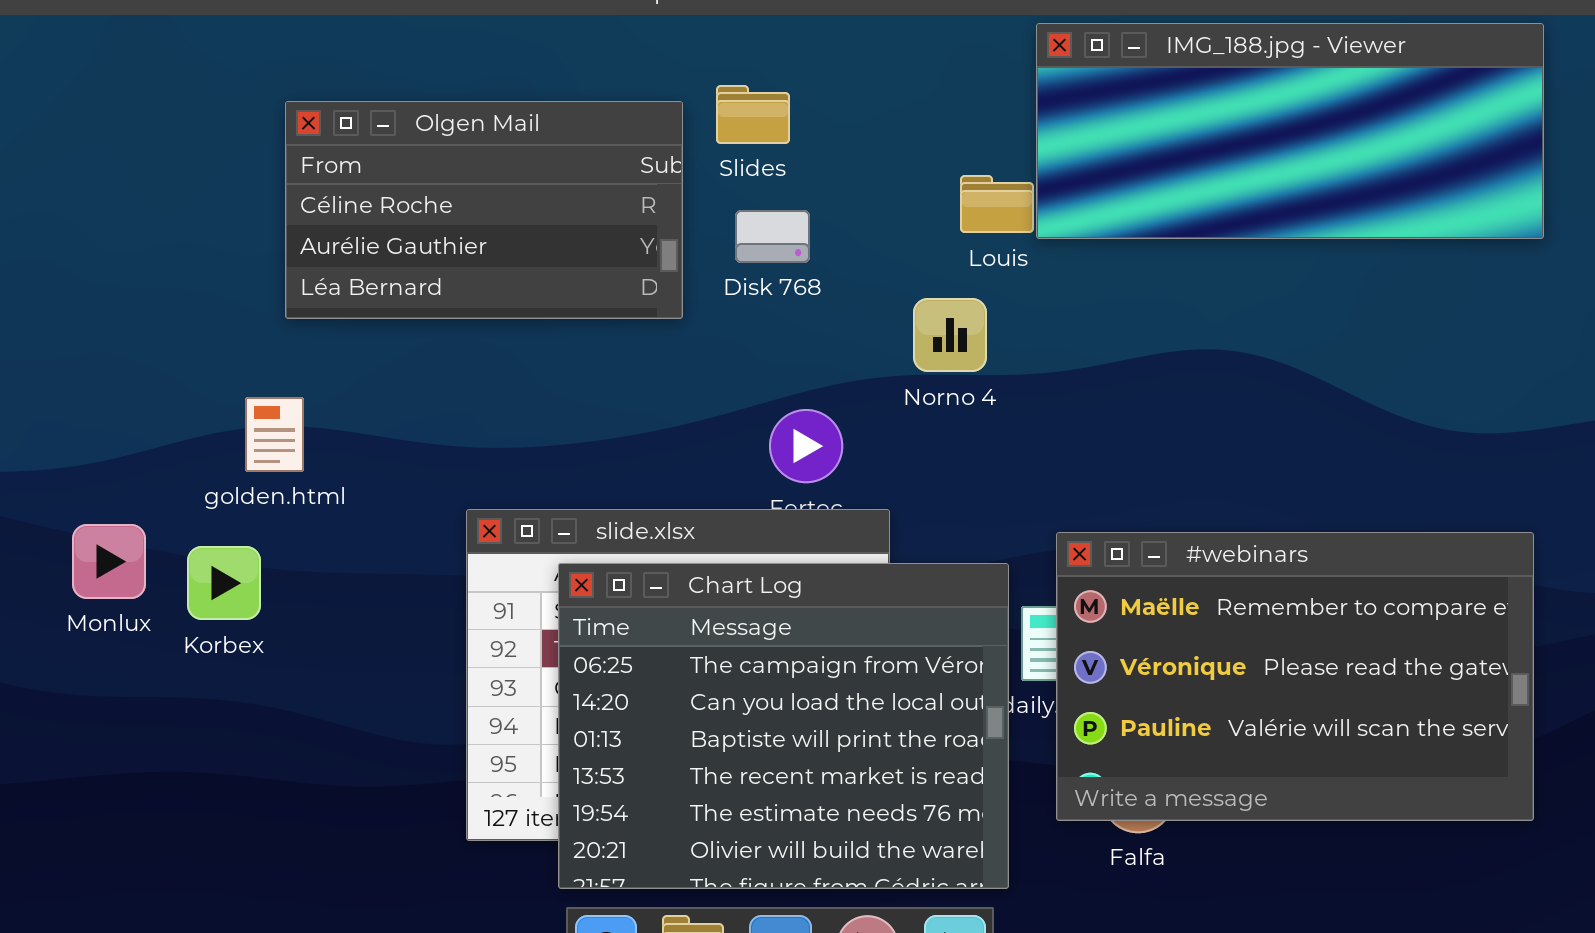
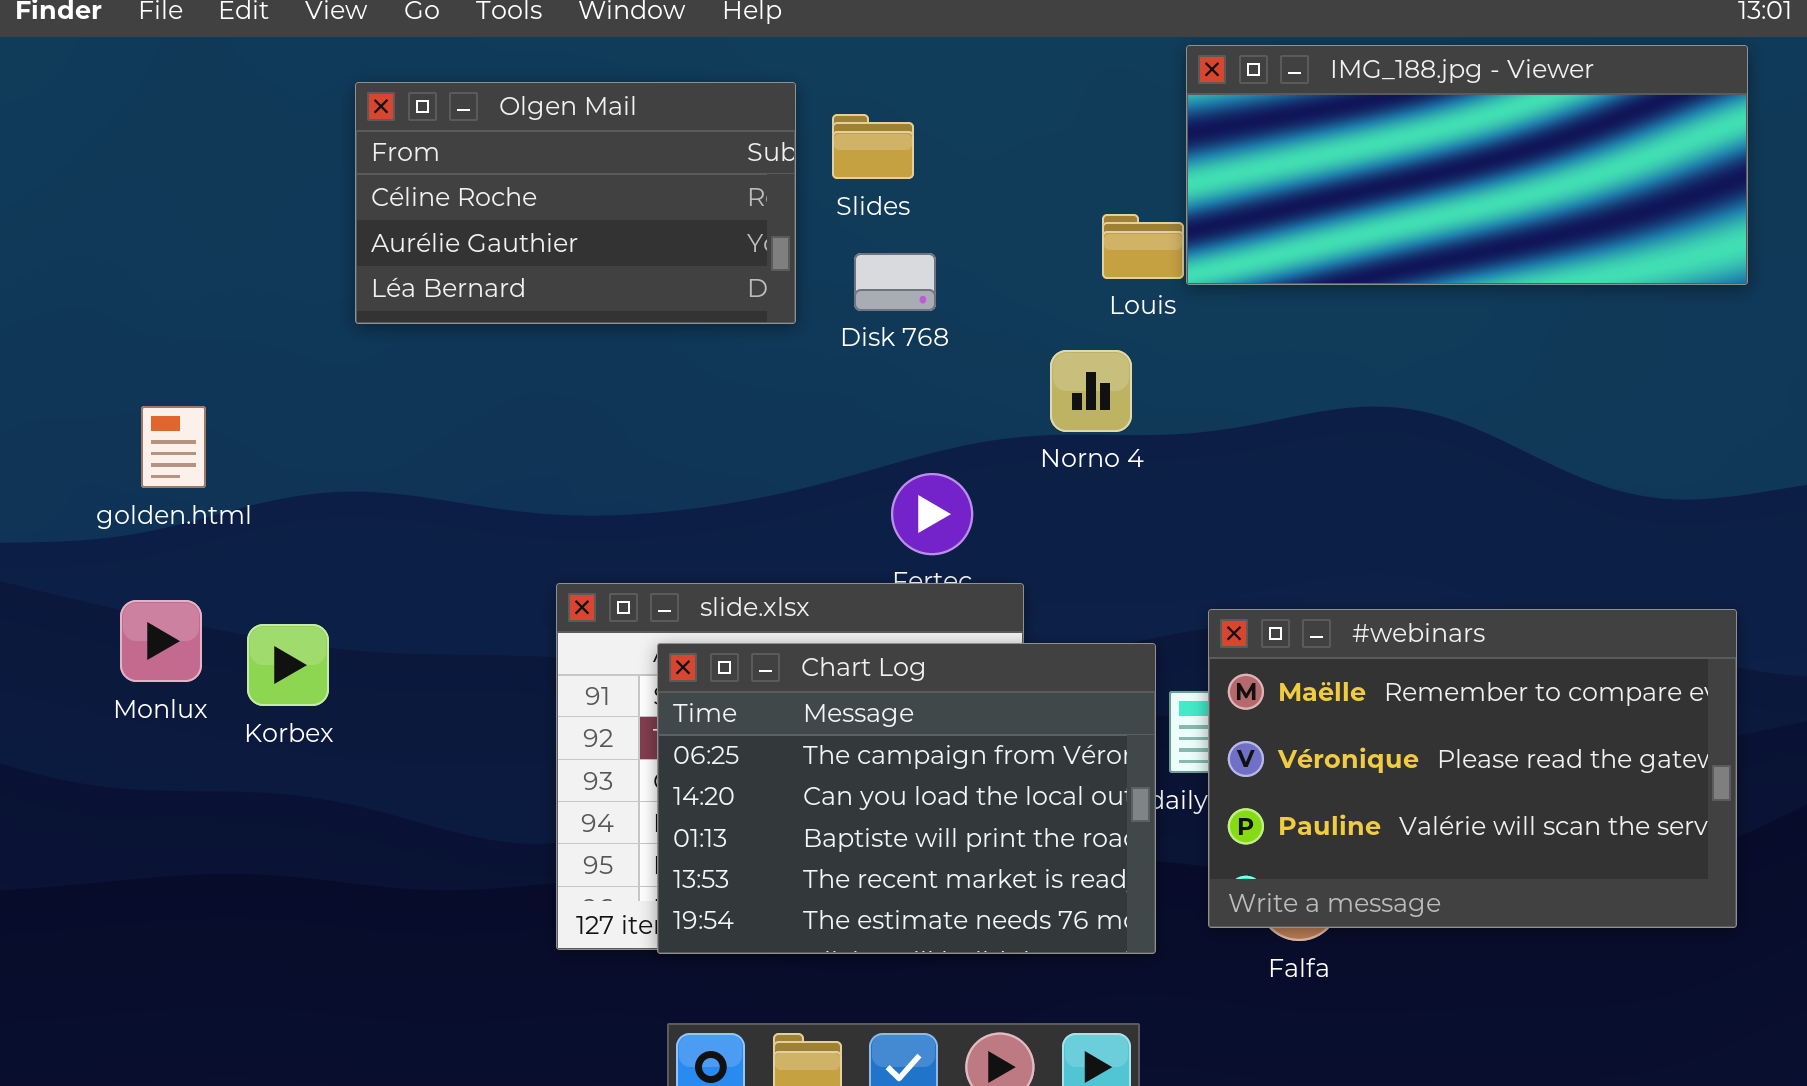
Olgen Mail: [285,101,683,319] -> [355,82,796,324], moved
golden.html: [245,397,304,472] -> [141,406,206,488], moved
Chart Log: [558,563,1009,889] -> [657,643,1156,954], resized

